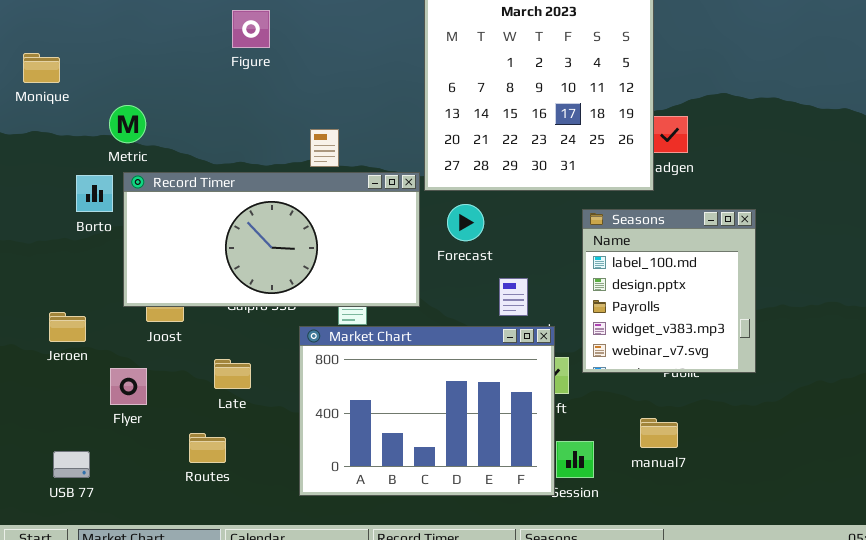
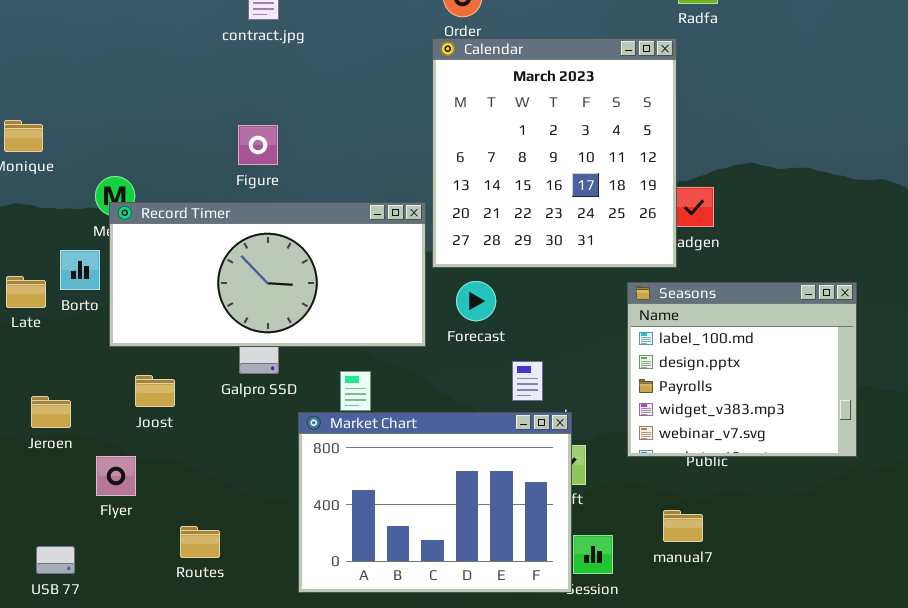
Figure: [232,10,270,48] -> [238,125,278,165], moved
Record Timer: [123,172,420,307] -> [109,202,426,347], moved
Seasons: [582,209,756,373] -> [627,282,857,457], moved, resized
Late: [214,359,251,389] -> [6,276,46,308], moved

